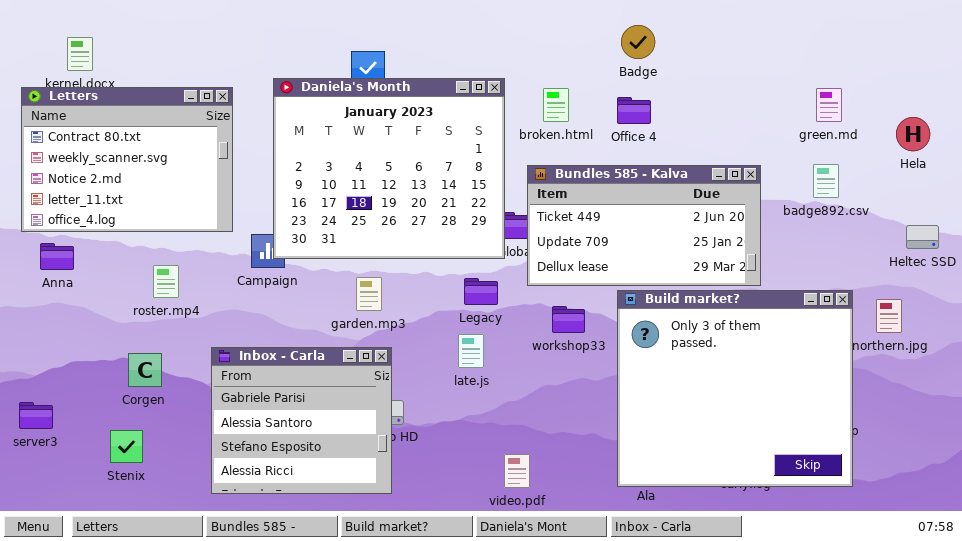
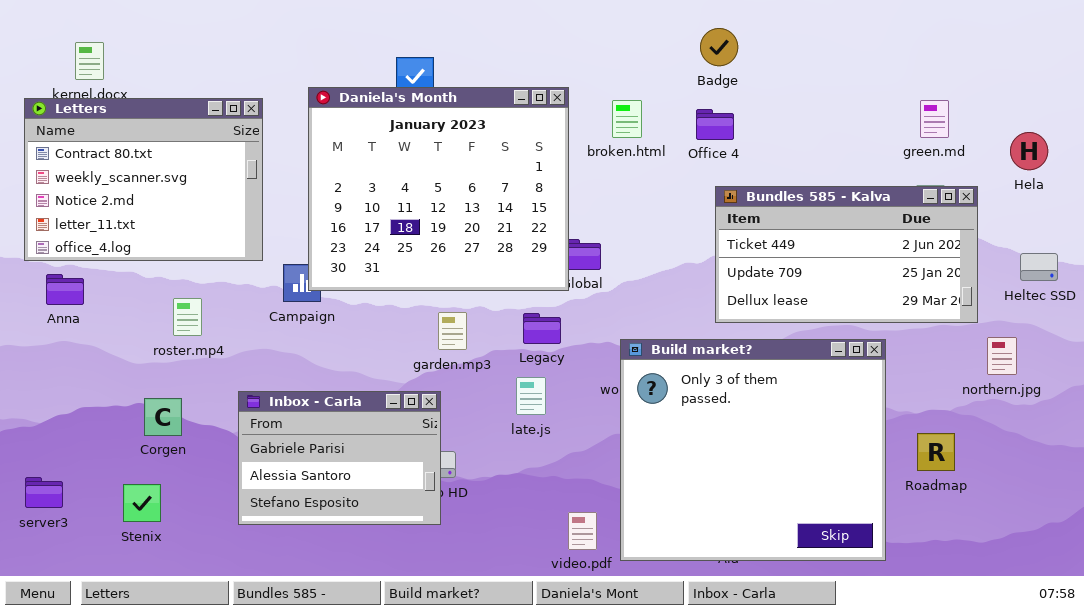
Bundles 585 - Kalva: [527,165,761,286] -> [715,186,978,323], moved
garden.mp3: [356,277,382,311] -> [438,312,467,350], moved
Build market?: [617,290,853,487] -> [620,339,886,561], moved
Inbox - Carla: [211,347,392,494] -> [238,391,441,525], resized
server3: [19,402,53,429] -> [25,477,63,508], moved

